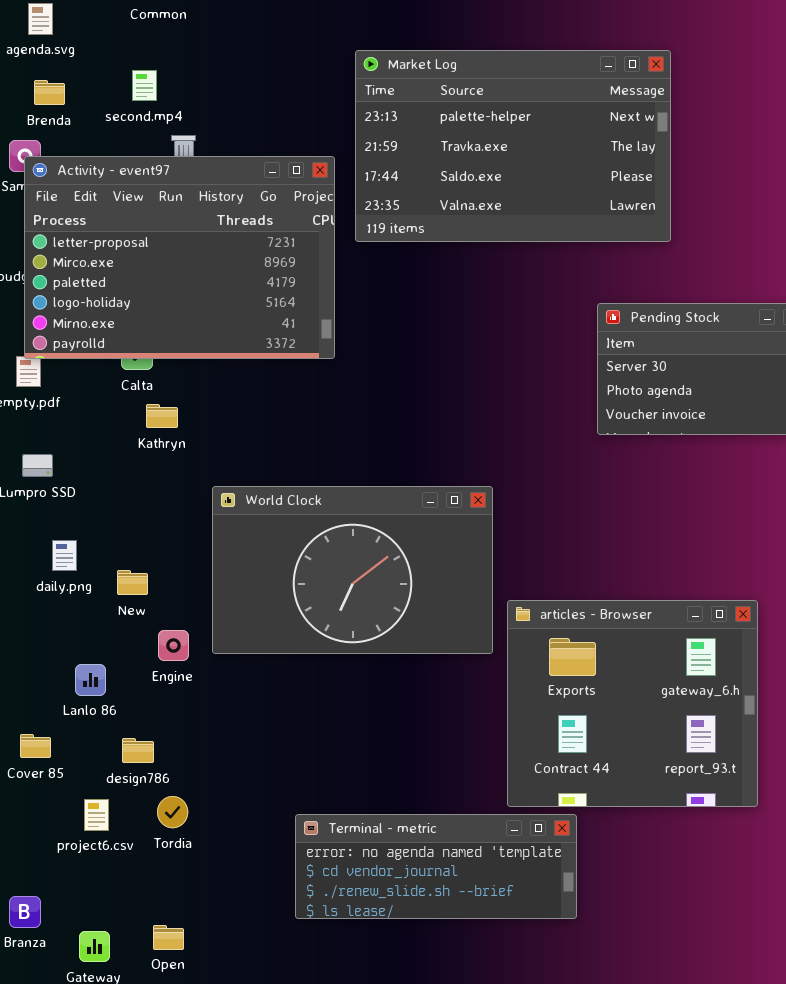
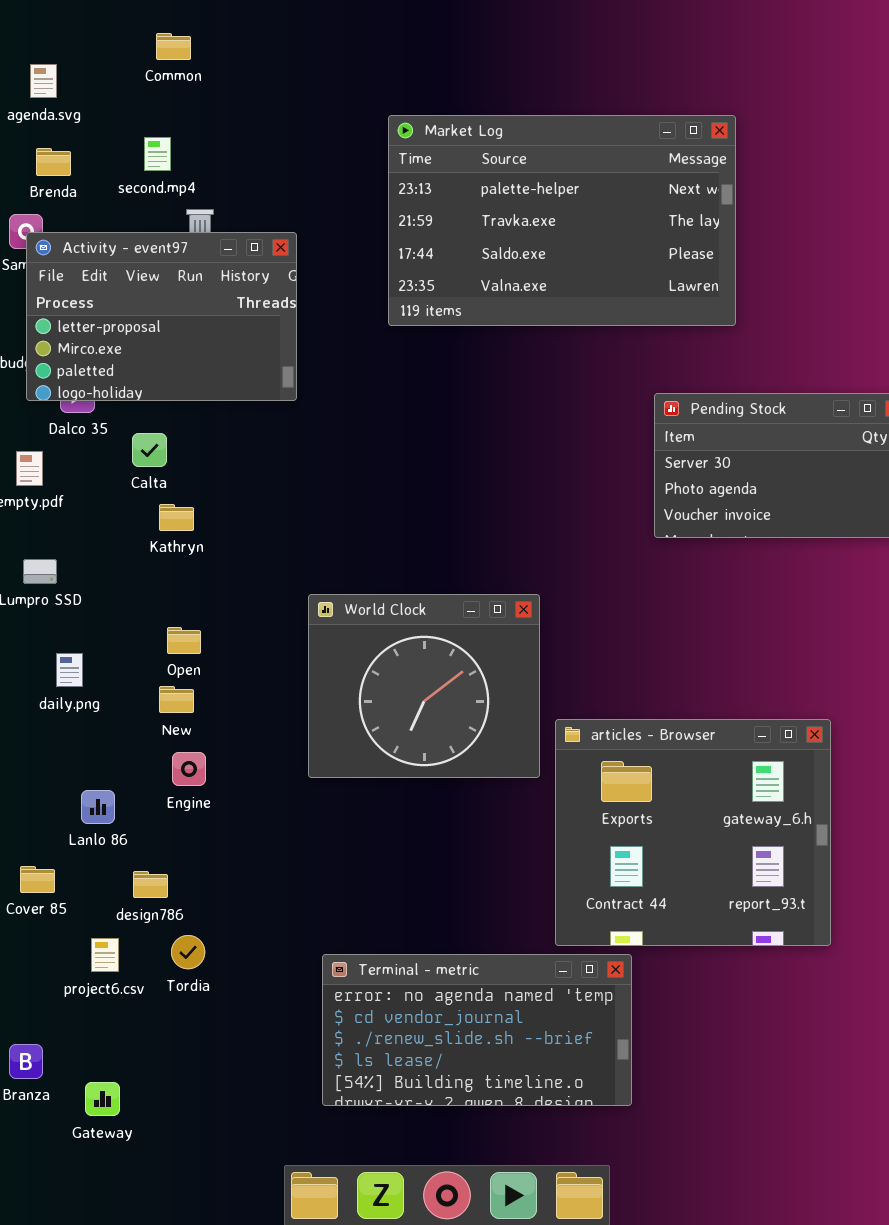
Activity - event97: [24,156,335,359] -> [26,232,297,401], resized
World Clock: [212,486,493,654] -> [308,594,540,778], resized
New: [117,570,148,595] -> [159,686,194,713], moved
Terminal - metric: [295,814,577,919] -> [322,954,632,1106], resized
Open: [153,925,184,950] -> [167,627,201,654], moved

